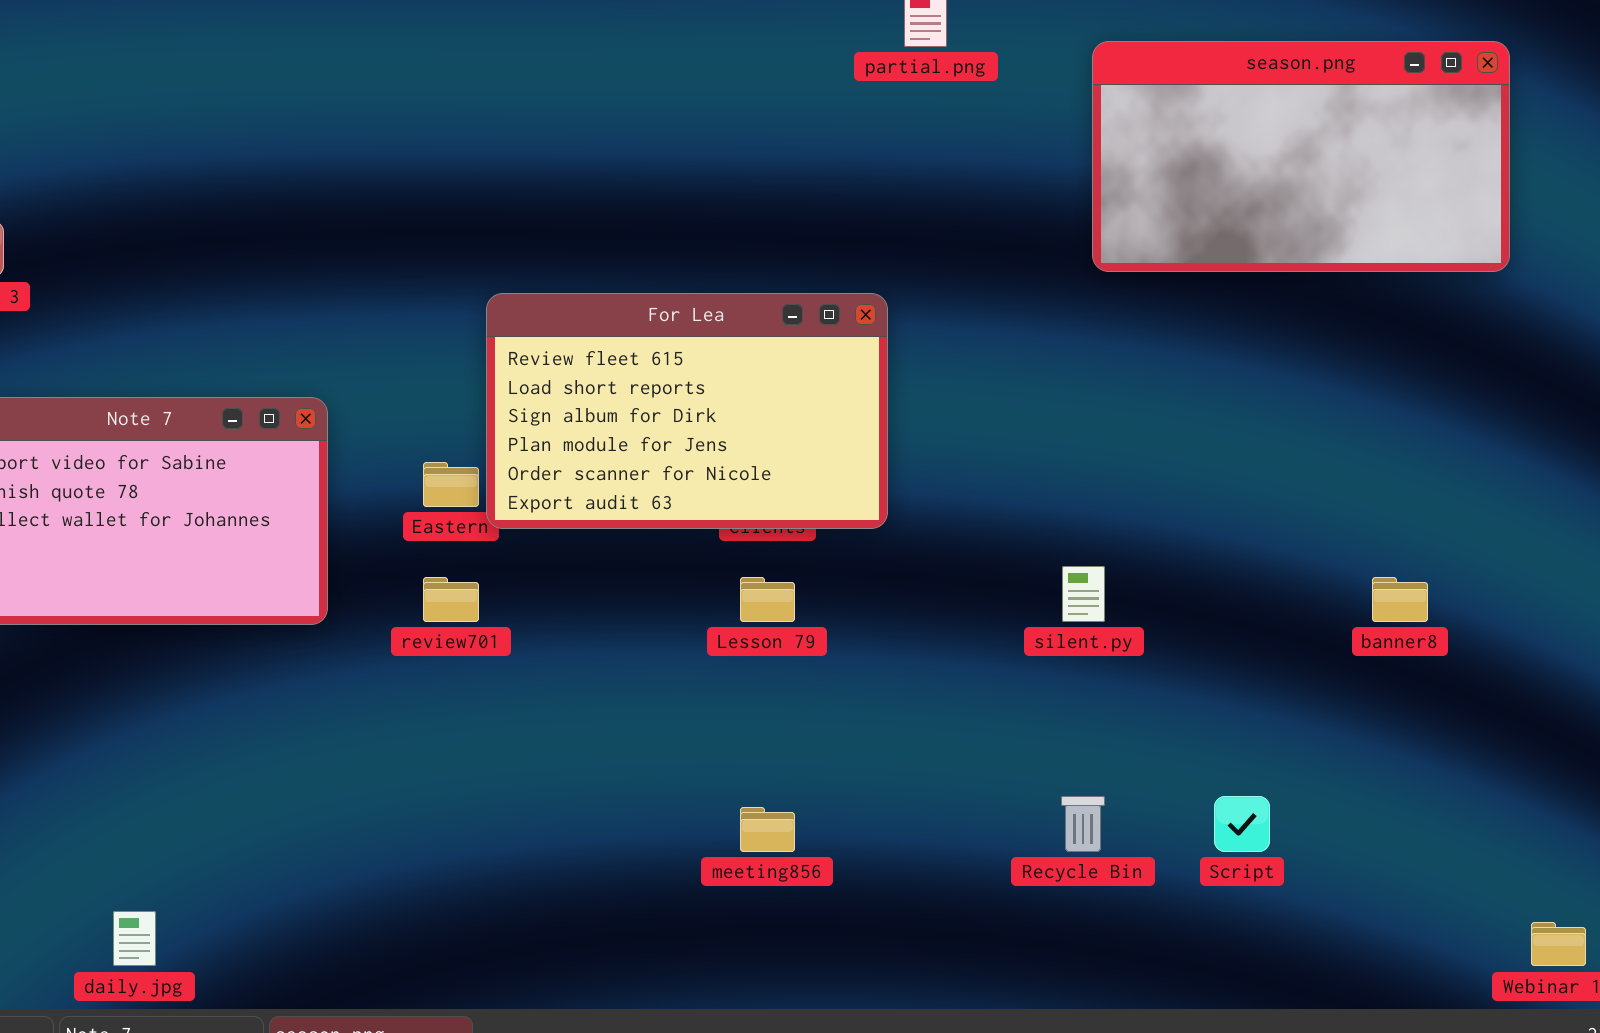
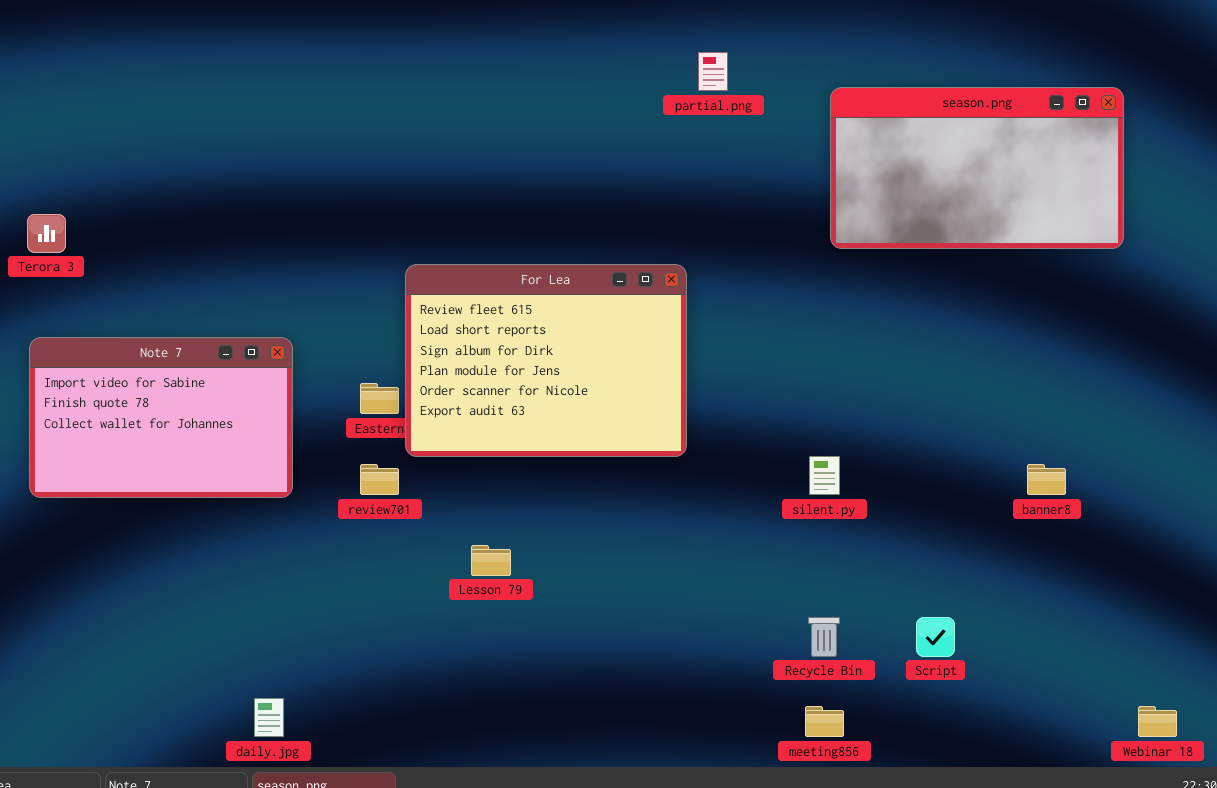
For Lea: [486,293,888,529] -> [405,264,687,457], resized
Lesson 79: [740,577,795,622] -> [471,545,511,576], moved
meeting856: [740,807,795,852] -> [805,706,844,737], moved
daily.jpg: [113,911,156,966] -> [254,698,284,737], moved

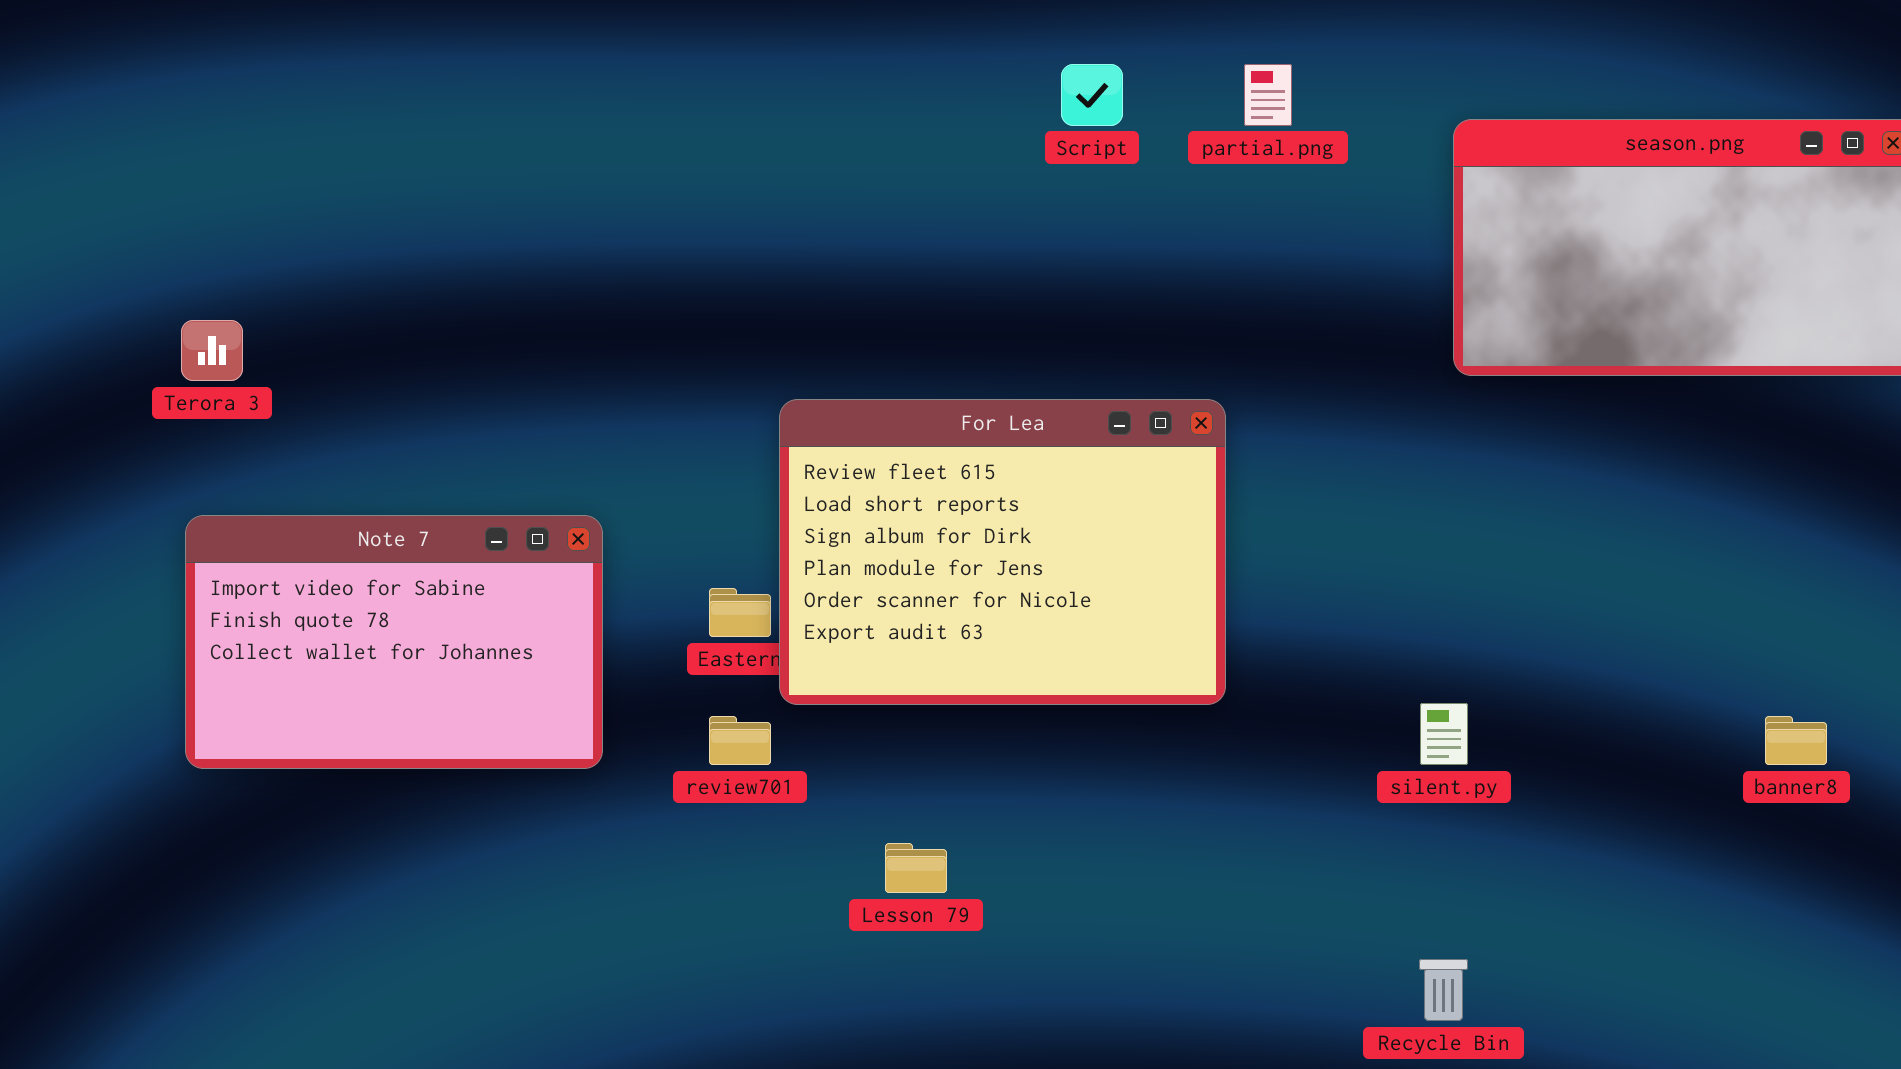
Script: [916,617,955,657] -> [1061,64,1123,126], moved

